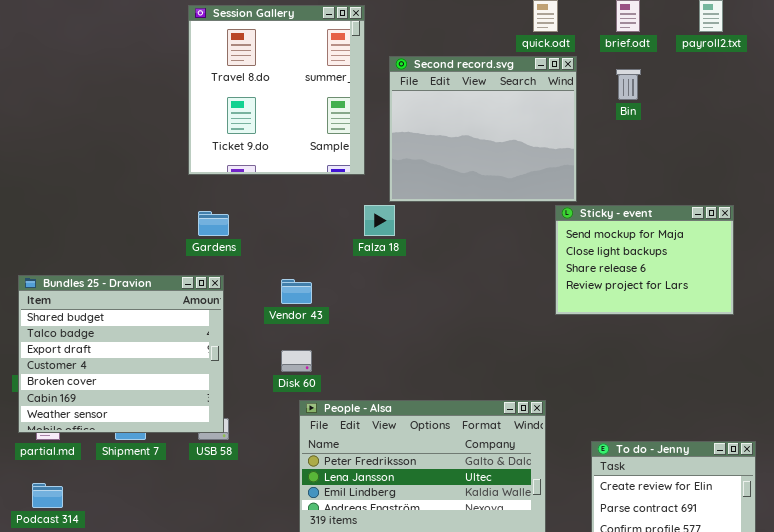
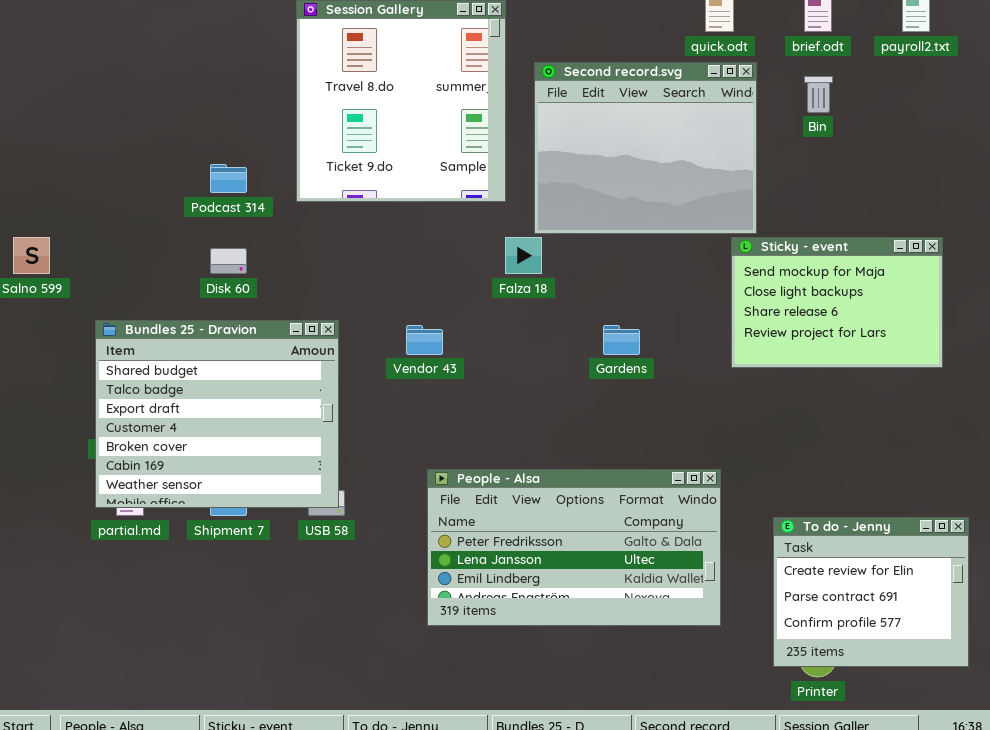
Gardens: [198,211,229,236] -> [603,325,640,355], moved
Disk 60: [281,350,312,372] -> [210,248,247,274], moved
Podcast 314: [32,483,63,508] -> [210,164,247,193], moved

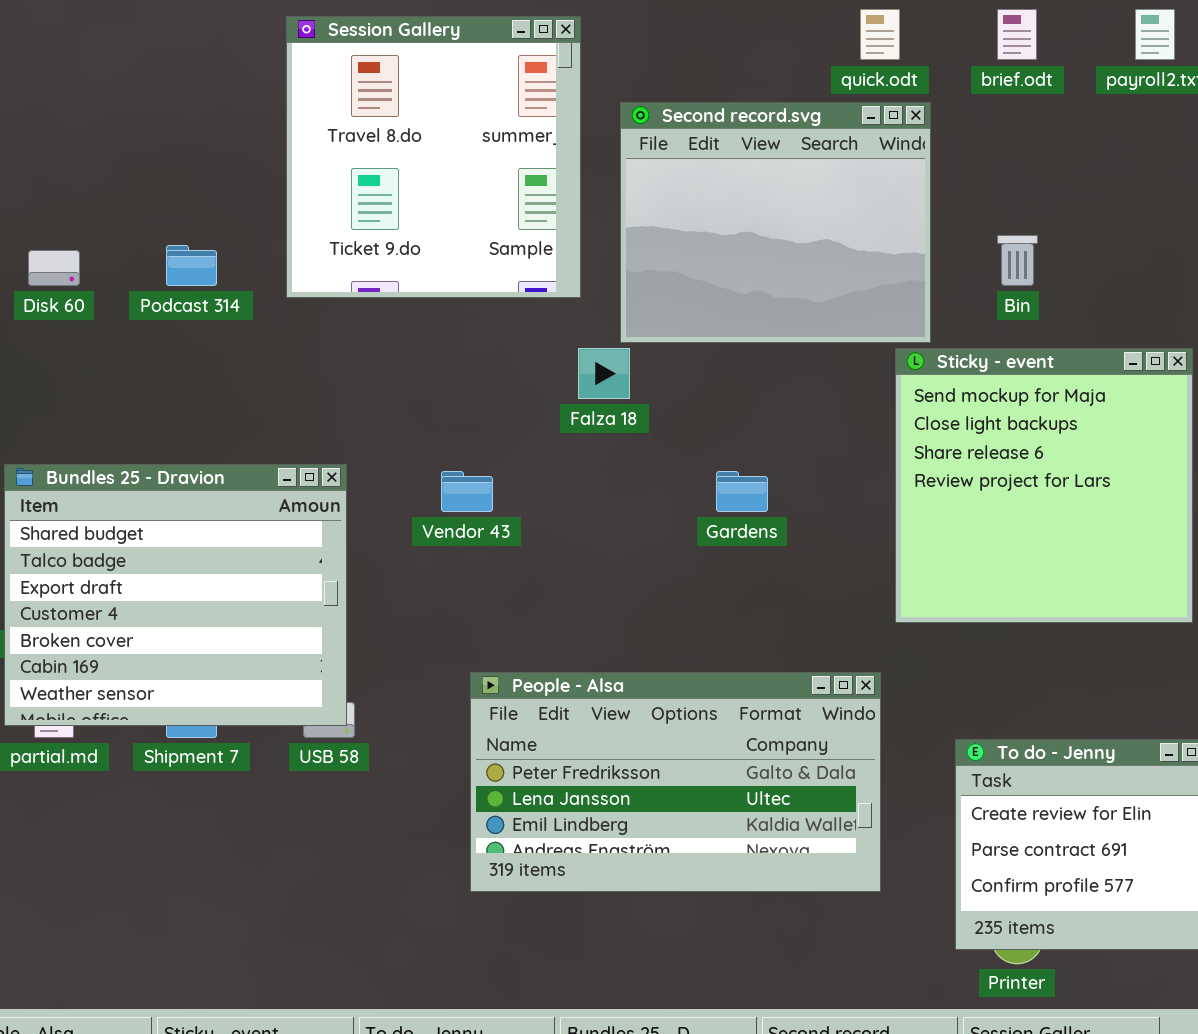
Bin: [804,76,833,113] -> [997,235,1038,286], moved
Sticky - event: [731,237,943,368] -> [895,348,1193,623], resized
Disk 60: [210,248,247,274] -> [28,250,80,286], moved

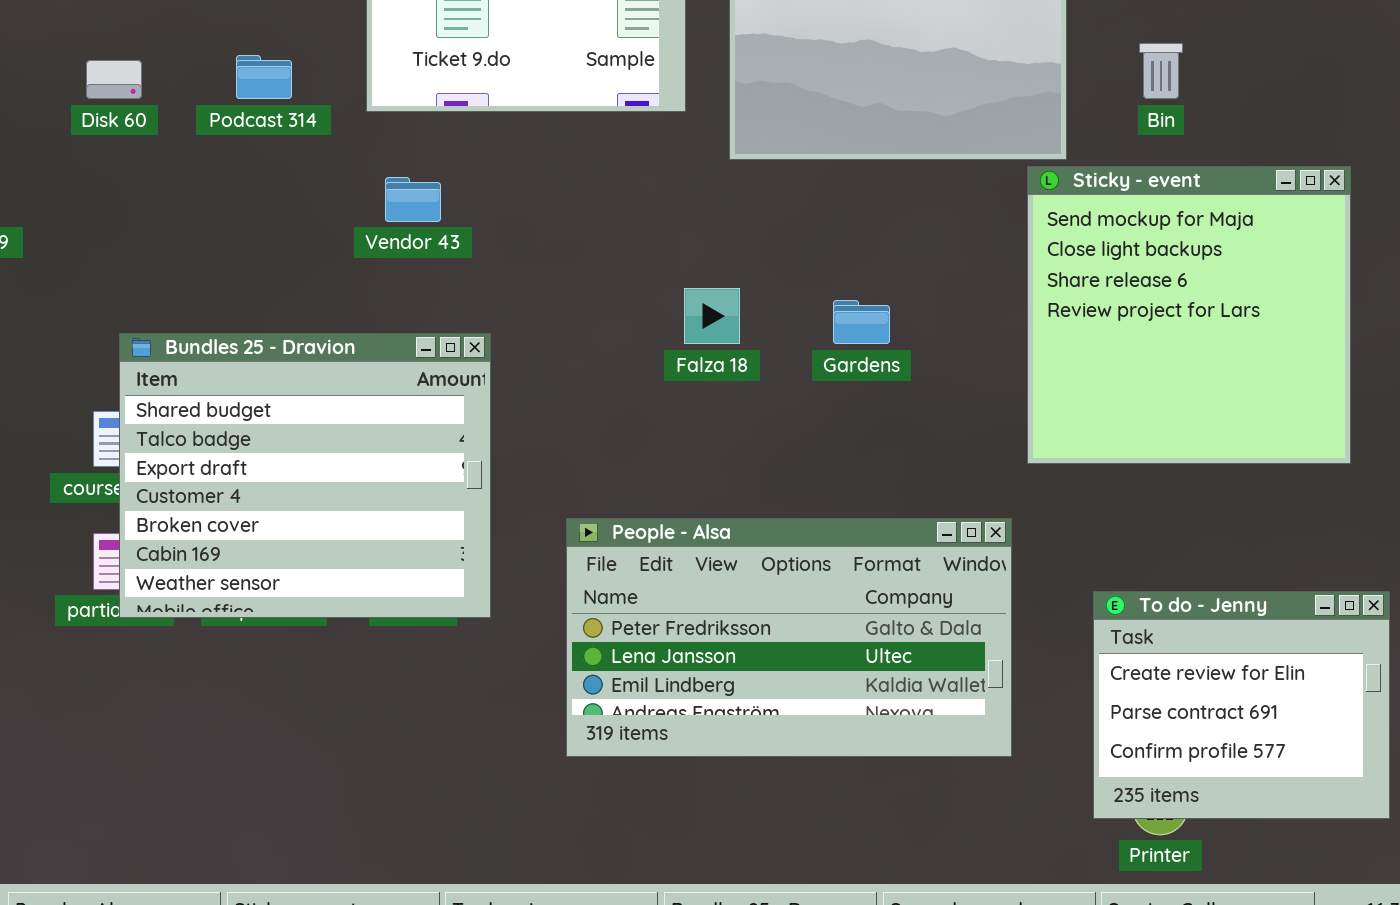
Falza 18: [578,348,630,399] -> [684,288,740,344], moved
Bundles 25 - Dravion: [4,464,347,726] -> [119,333,491,618], moved
Vendor 43: [441,471,493,512] -> [385,177,441,222], moved

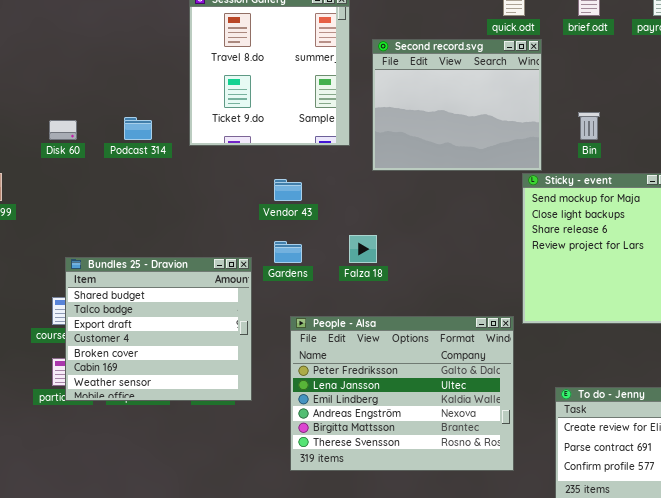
Vendor 43: [385,177,441,222] -> [274,179,302,201], moved
Gardens: [833,300,890,344] -> [274,241,302,263], moved
People - Alsa: [566,518,1012,757] -> [290,316,514,471], resized

